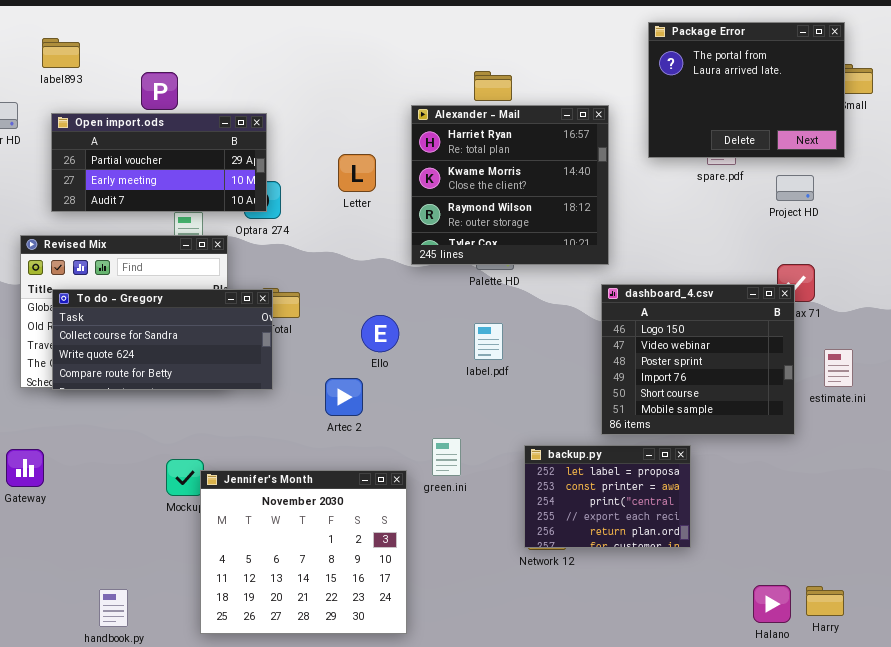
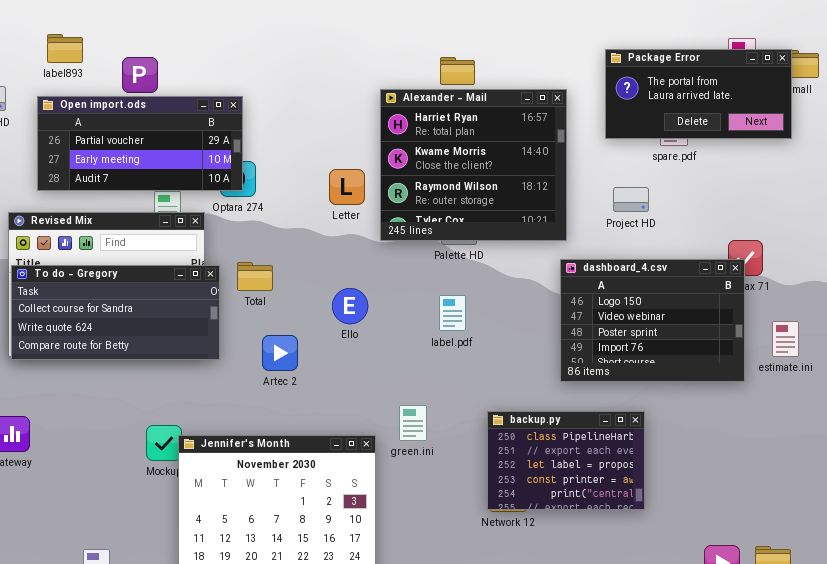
Package Error: [648,22,845,158] -> [605,49,792,139], resized
label893: [42,38,80,68] -> [47,34,83,63], moved
Letter: [338,154,376,192] -> [329,169,365,205], moved
Project HD: [776,175,814,201] -> [613,187,649,212], moved
dashboard_4.csv: [601,284,795,435] -> [560,259,745,382], resized
To do - Gregory: [52,289,273,390] -> [11,265,220,360], moved
Artec 2: [325,378,363,416] -> [262,335,298,371], moved
backup.py: [524,445,691,548] -> [487,411,645,510], scrolled up 2 rows

